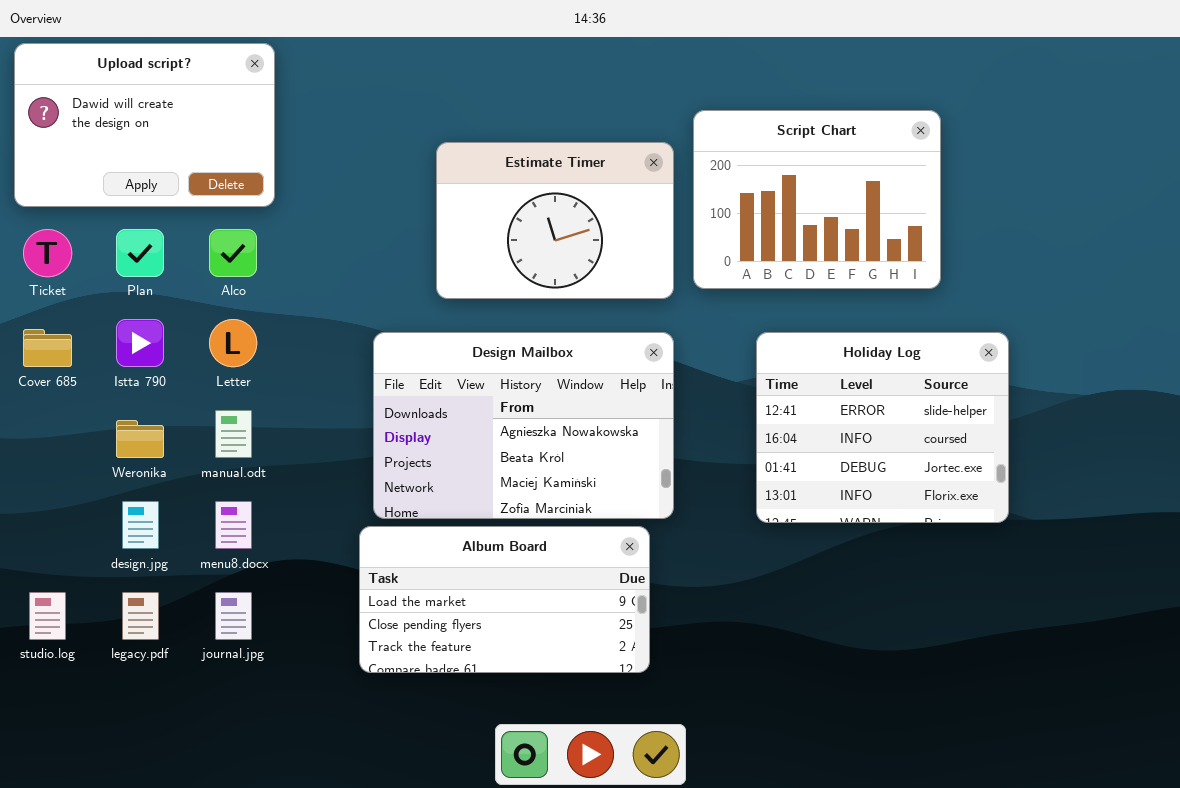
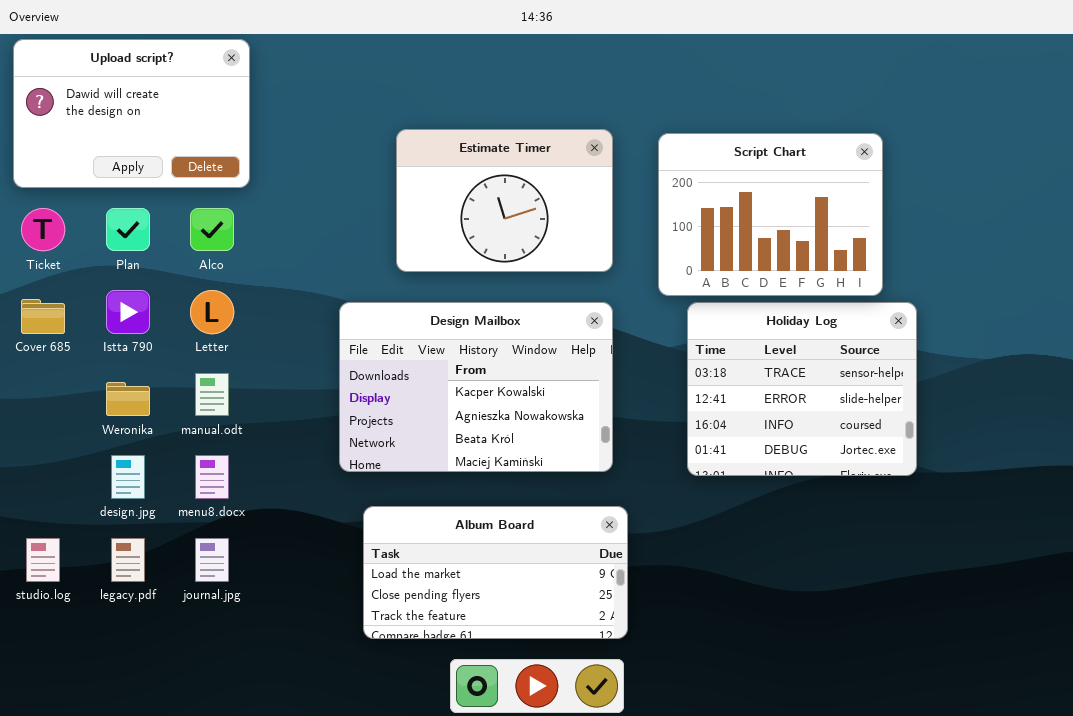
Script Chart: [693,110,941,289] -> [658,133,883,296], moved
Design Mailbox: [373,332,674,519] -> [339,302,613,472], scrolled up 1 row
Holiday Log: [756,332,1009,523] -> [687,302,917,476], scrolled up 1 row
Album Board: [359,526,650,673] -> [363,506,628,639], moved

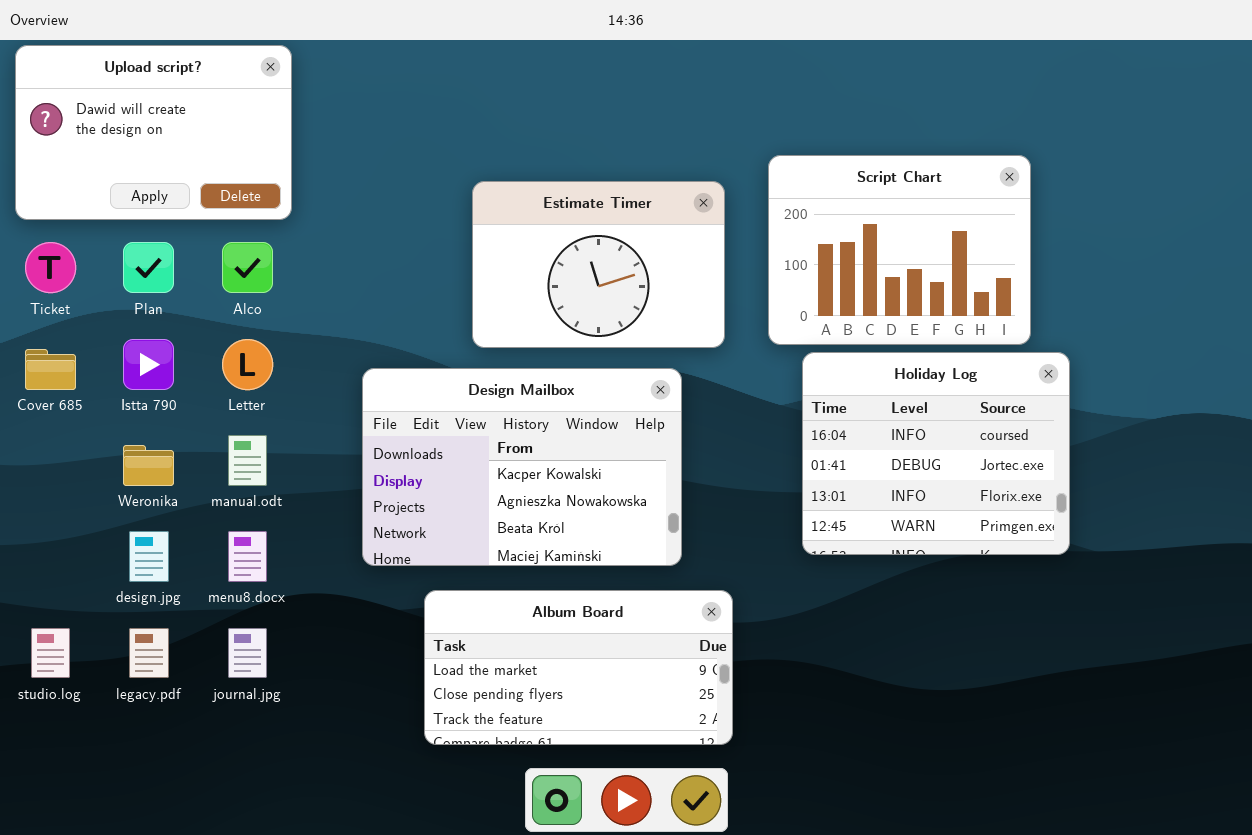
Estimate Timer: [396,129,613,272] -> [472,181,725,348], moved
Design Mailbox: [339,302,613,472] -> [362,368,682,566], moved
Holiday Log: [687,302,917,476] -> [802,352,1070,555], scrolled down 2 rows

